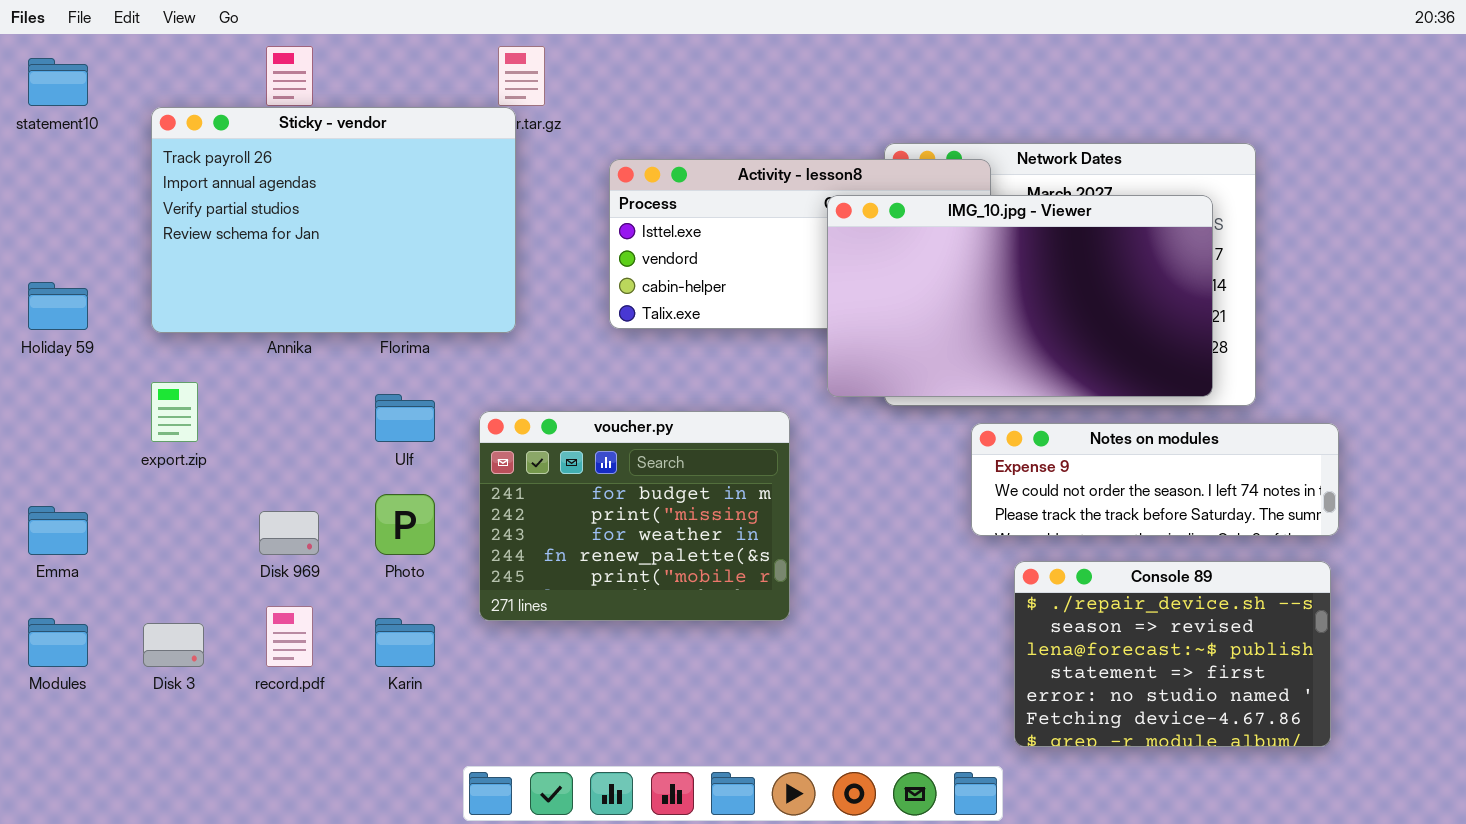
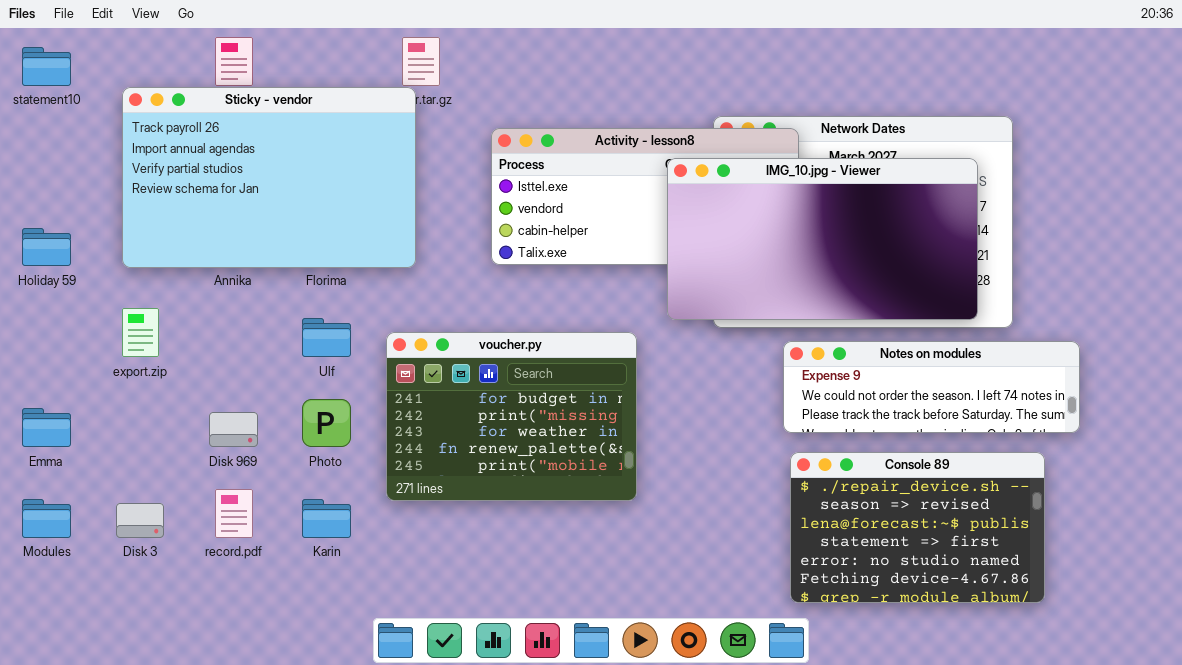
Console 89: [1014,561,1331,747] -> [790,452,1045,603], moved

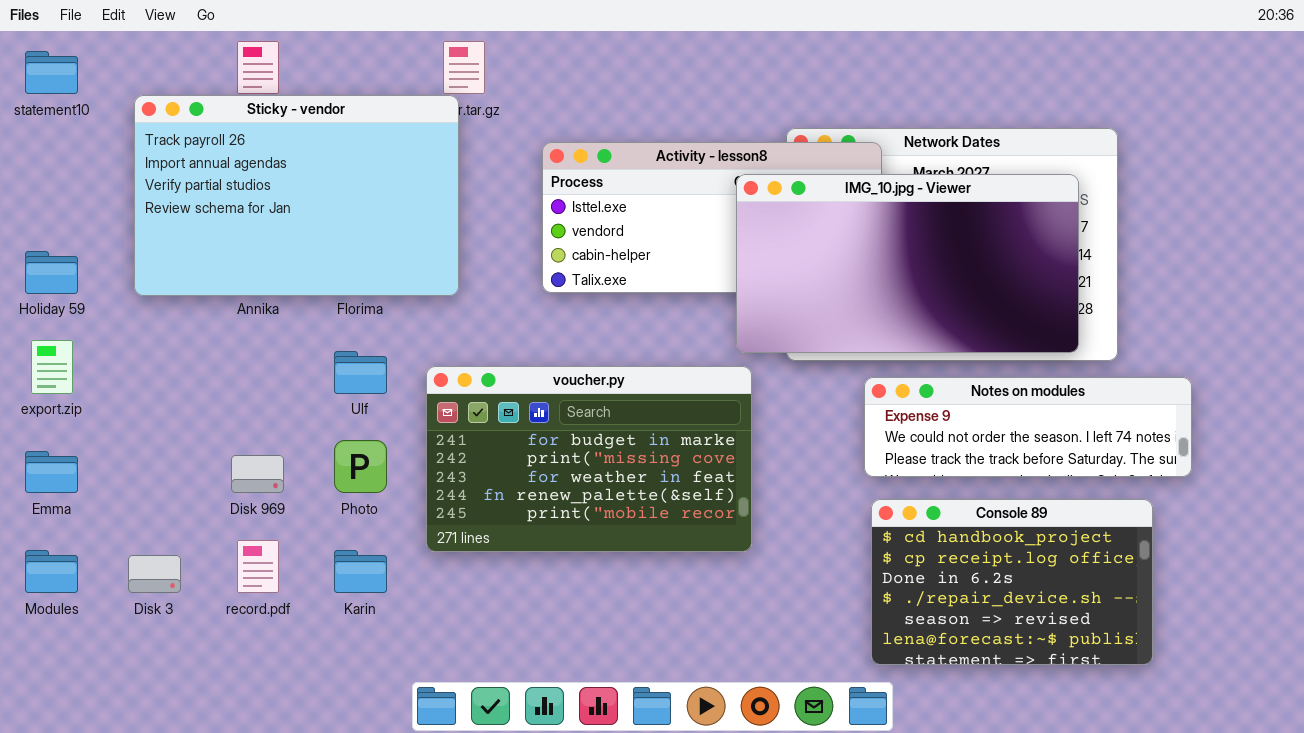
export.zip: [122,308,159,357] -> [31,340,73,394], moved
voucher.py: [386,332,637,501] -> [426,366,752,552], resized
Console 89: [790,452,1045,603] -> [871,499,1153,665], scrolled up 3 rows

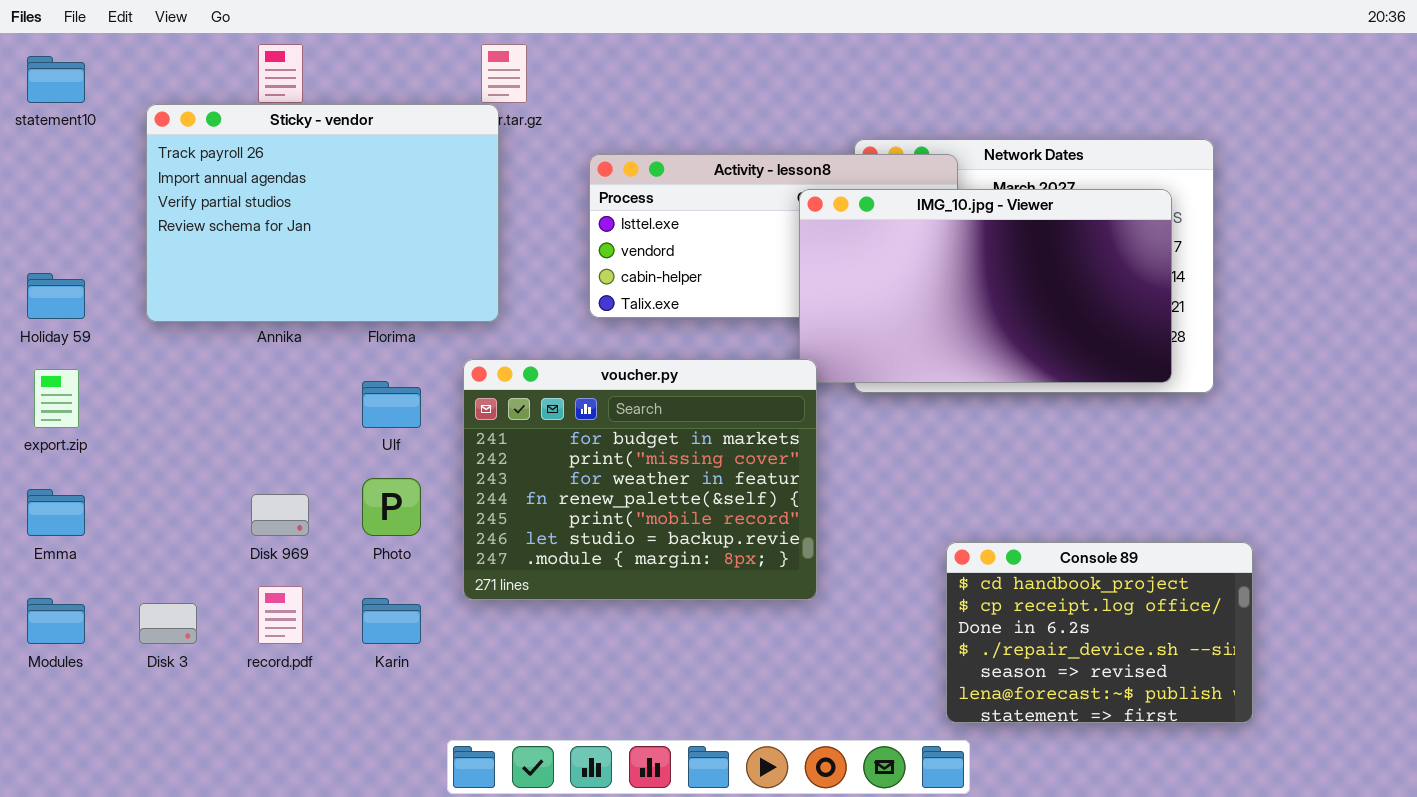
voucher.py: [426,366,752,552] -> [463,359,817,600], resized
Notes on modules: [864,377,1192,477] -> none, closed

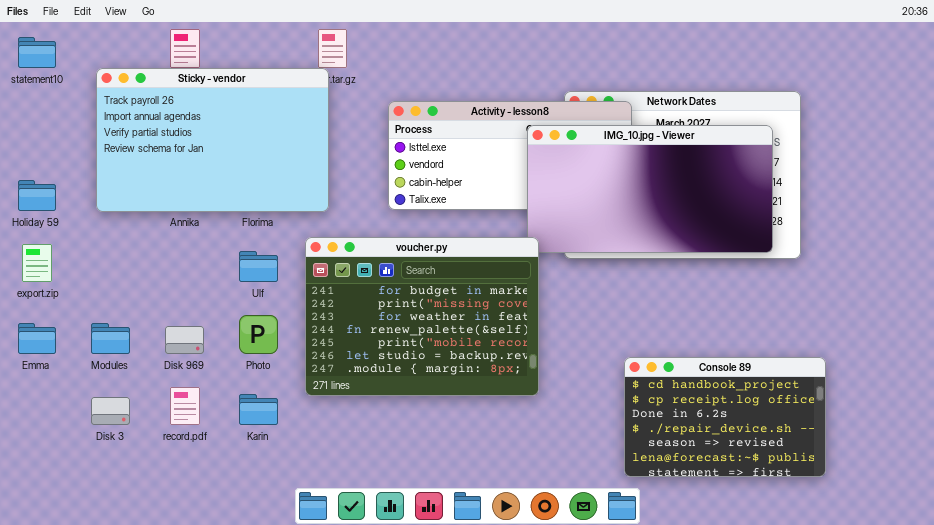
Modules: [27,598,85,644] -> [91,323,130,354], moved

